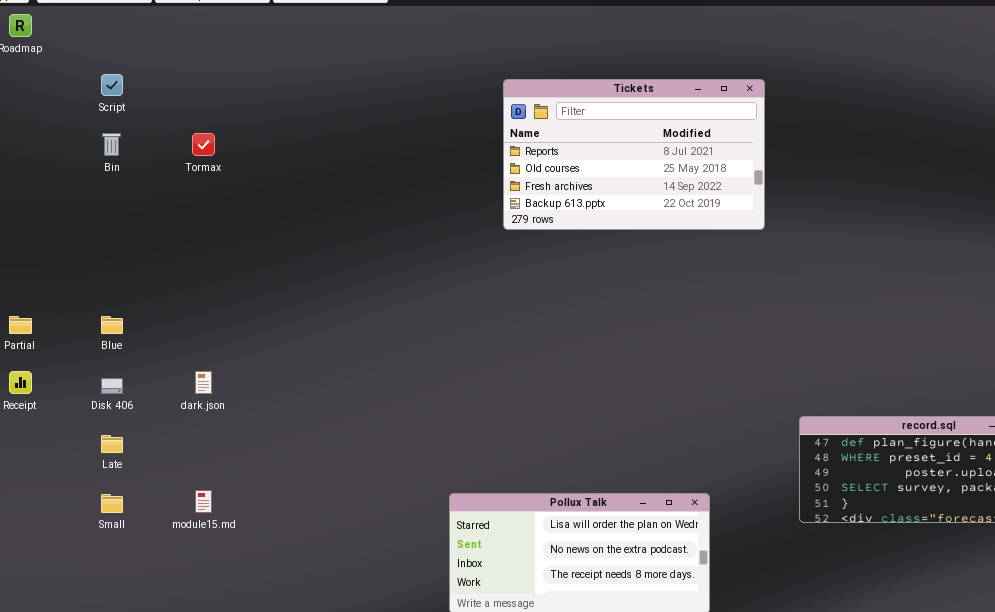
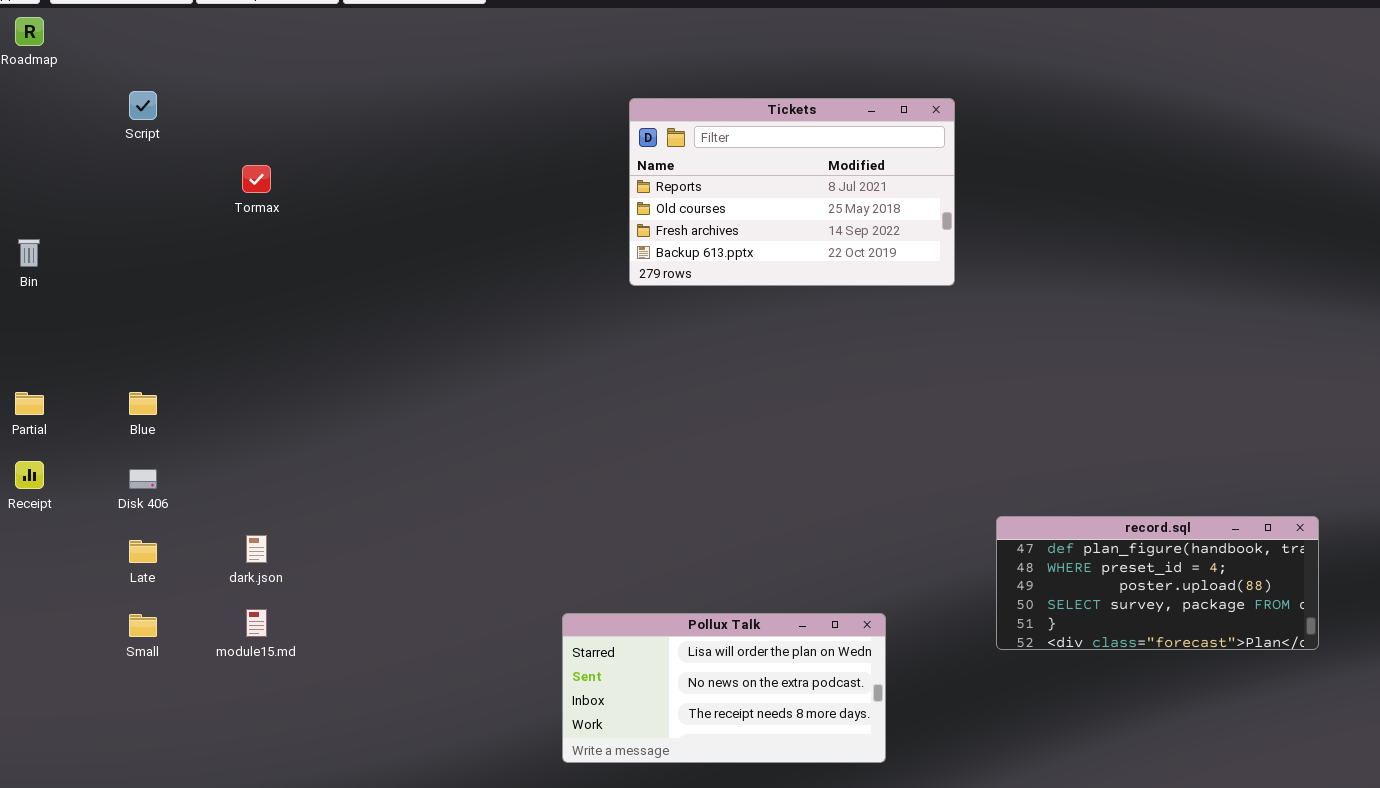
Bin: [102,133,121,156] -> [18,239,40,267], moved
dark.json: [195,371,212,394] -> [246,535,267,563], moved

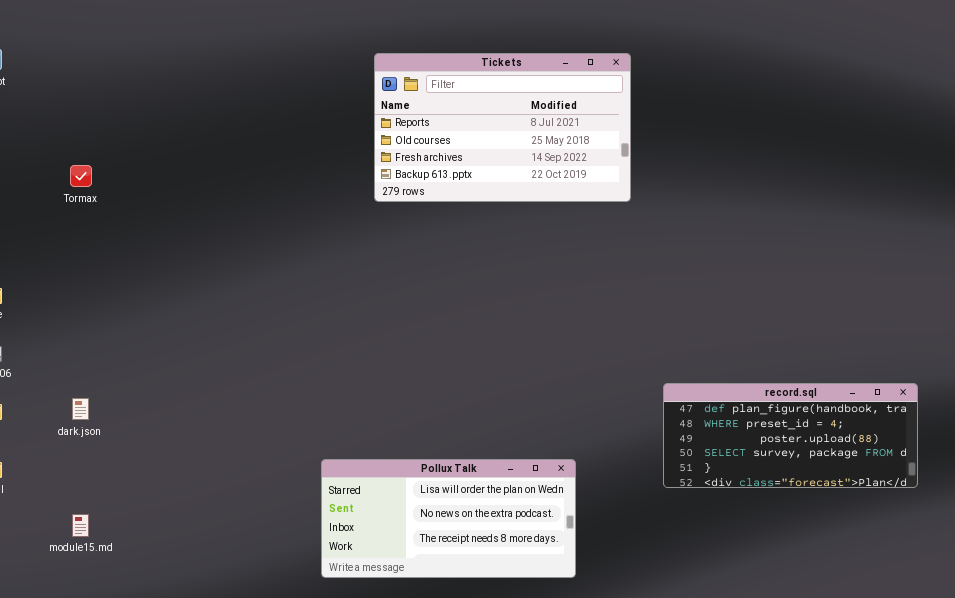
Tormax: [242,165,271,193] -> [70,165,92,187], moved
module15.md: [246,609,267,637] -> [72,514,89,537], moved

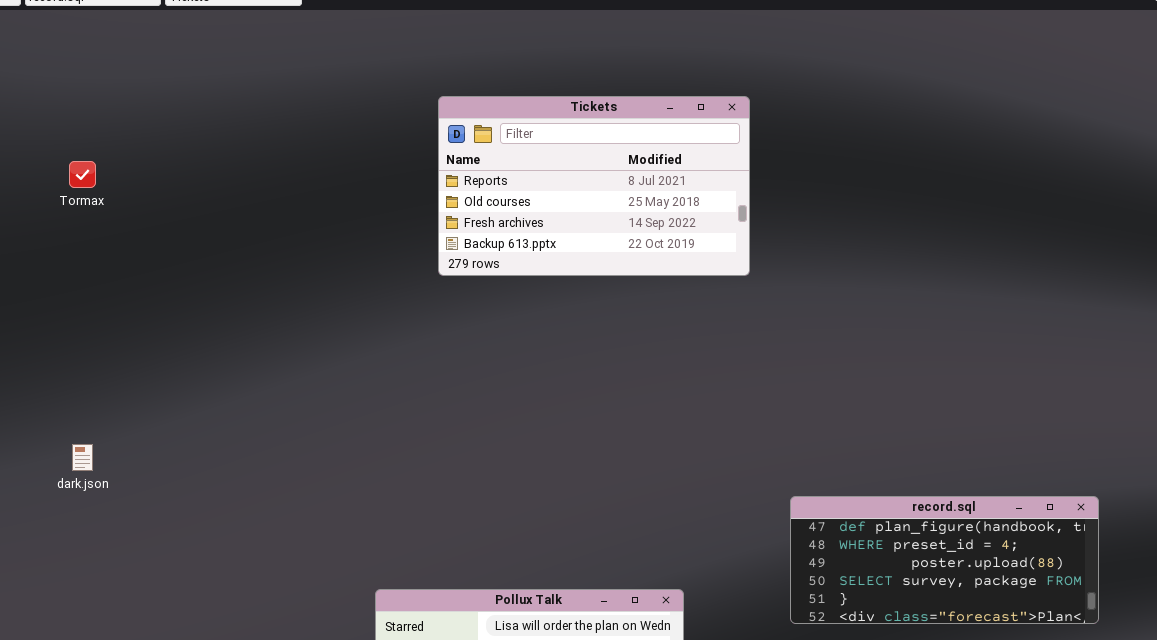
Tormax: [70,165,92,187] -> [69,161,96,188], moved
dark.json: [72,398,89,420] -> [72,444,93,471], moved

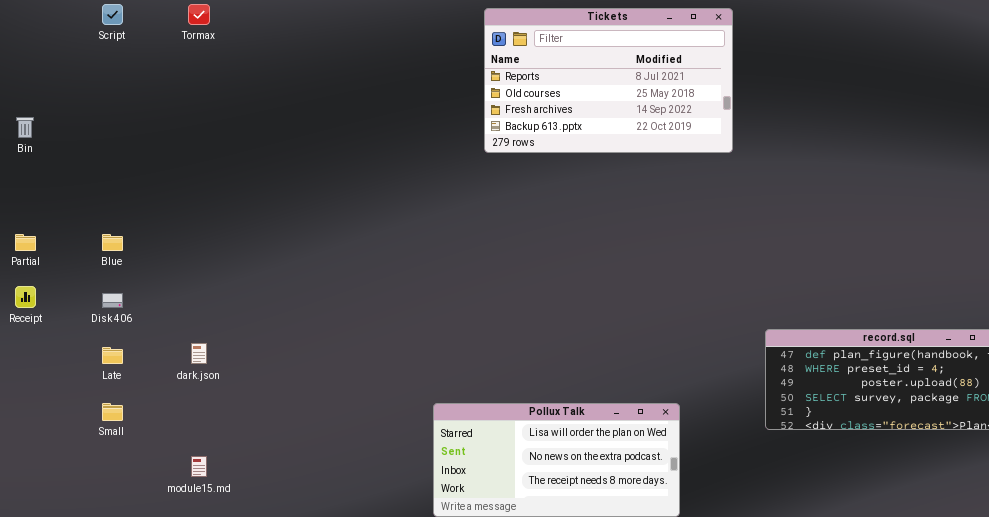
Tormax: [69,161,96,188] -> [188,4,210,25], moved
dark.json: [72,444,93,471] -> [191,343,207,364], moved

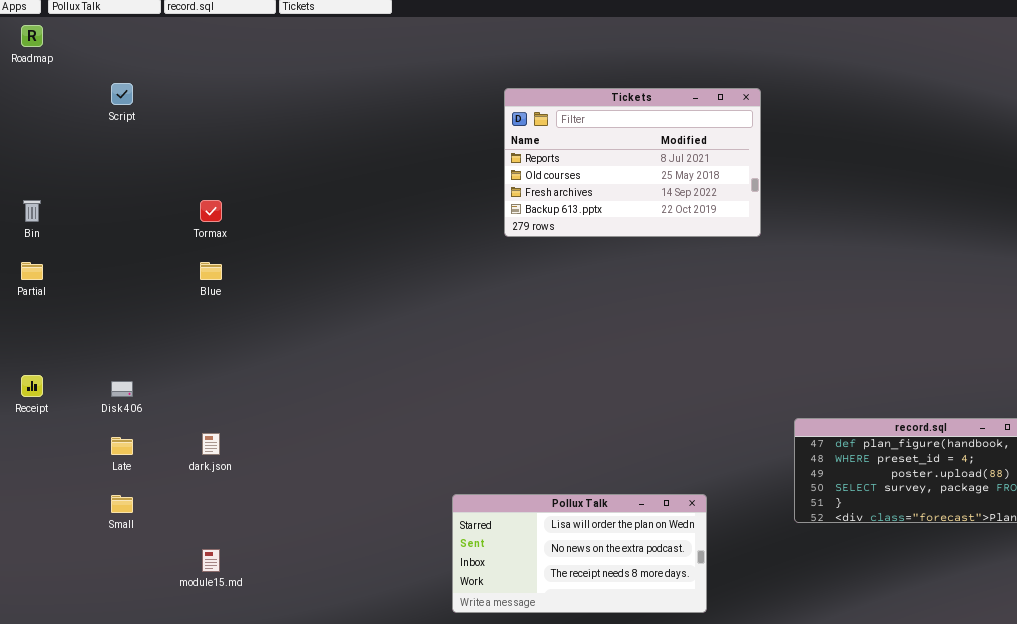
Tormax: [188,4,210,25] -> [200,200,222,222], moved
Partial: [15,234,36,251] -> [21,262,43,280], moved
Blue: [102,234,123,251] -> [200,262,222,280], moved

